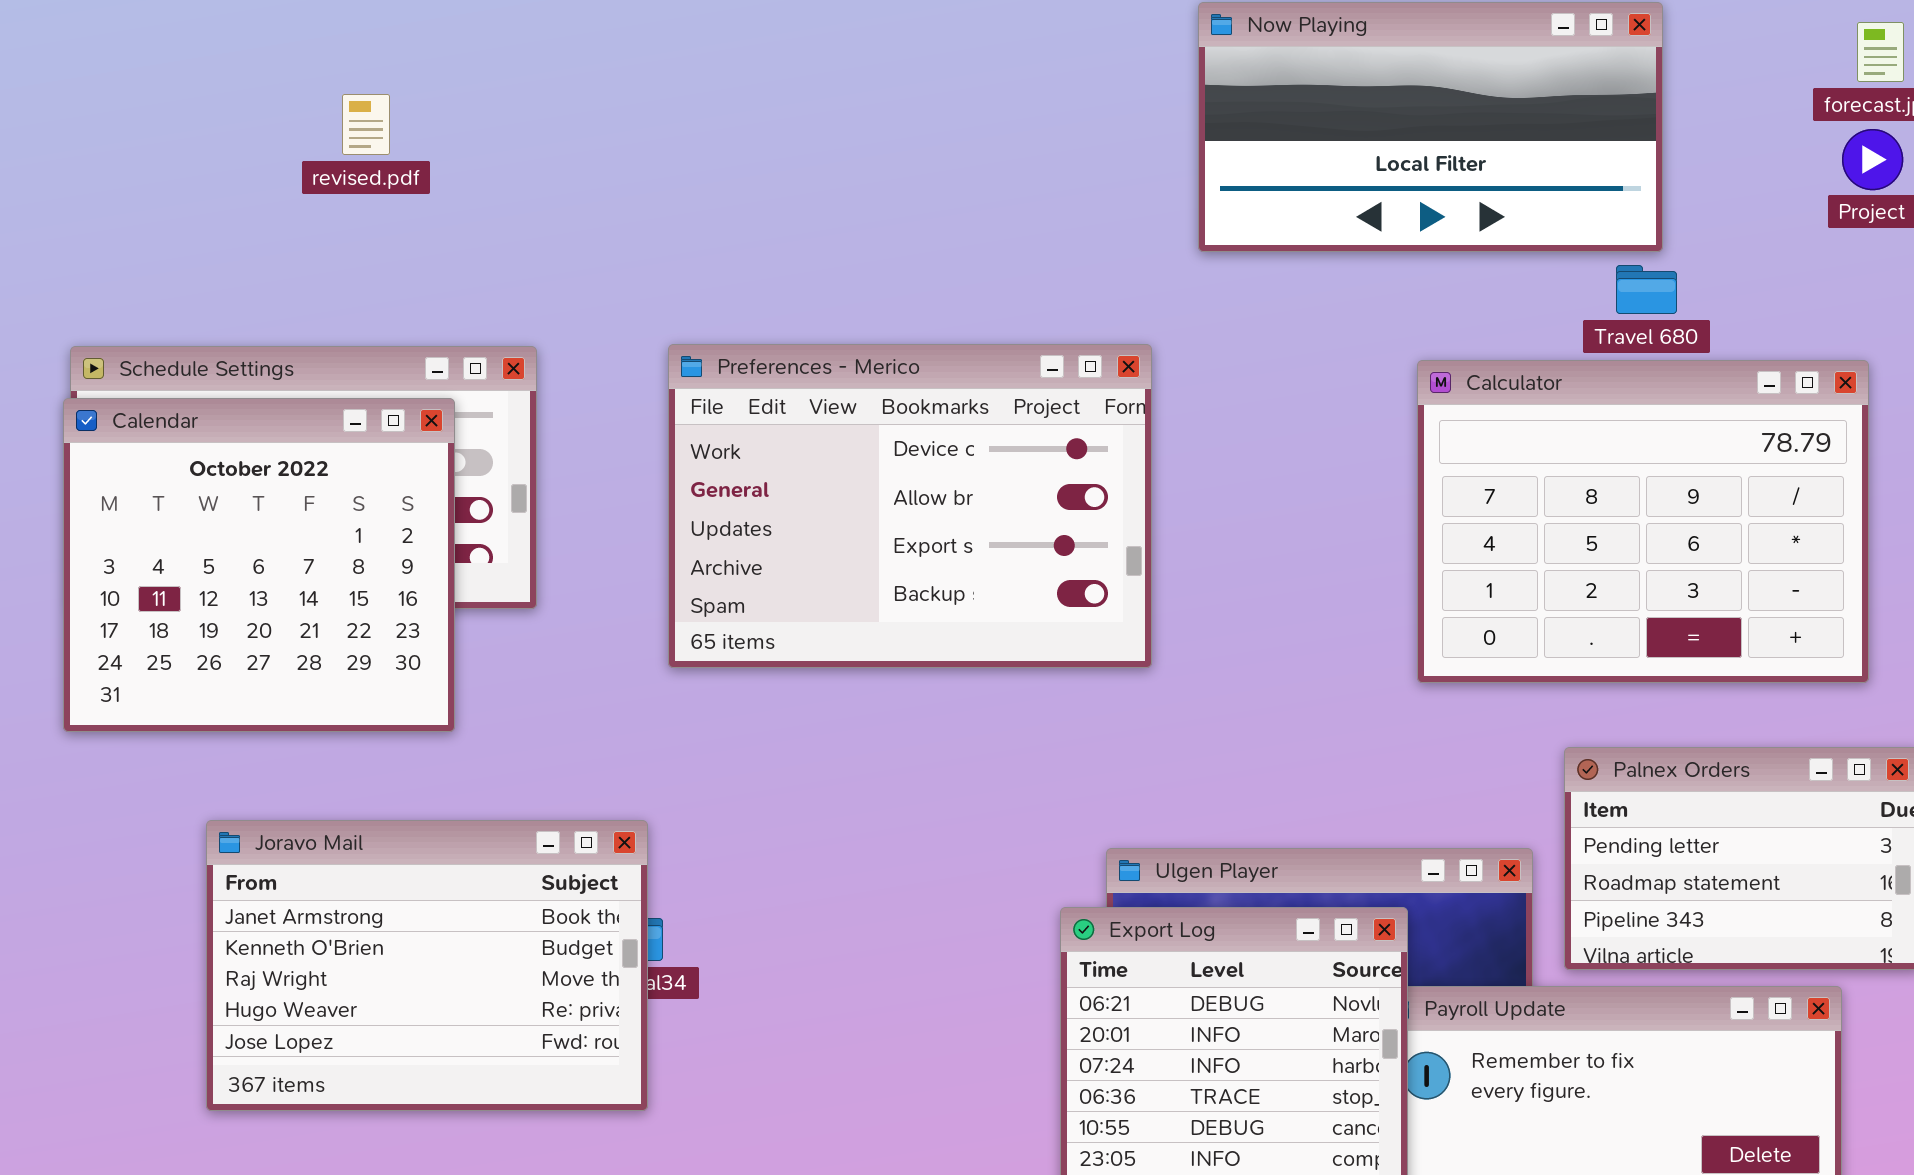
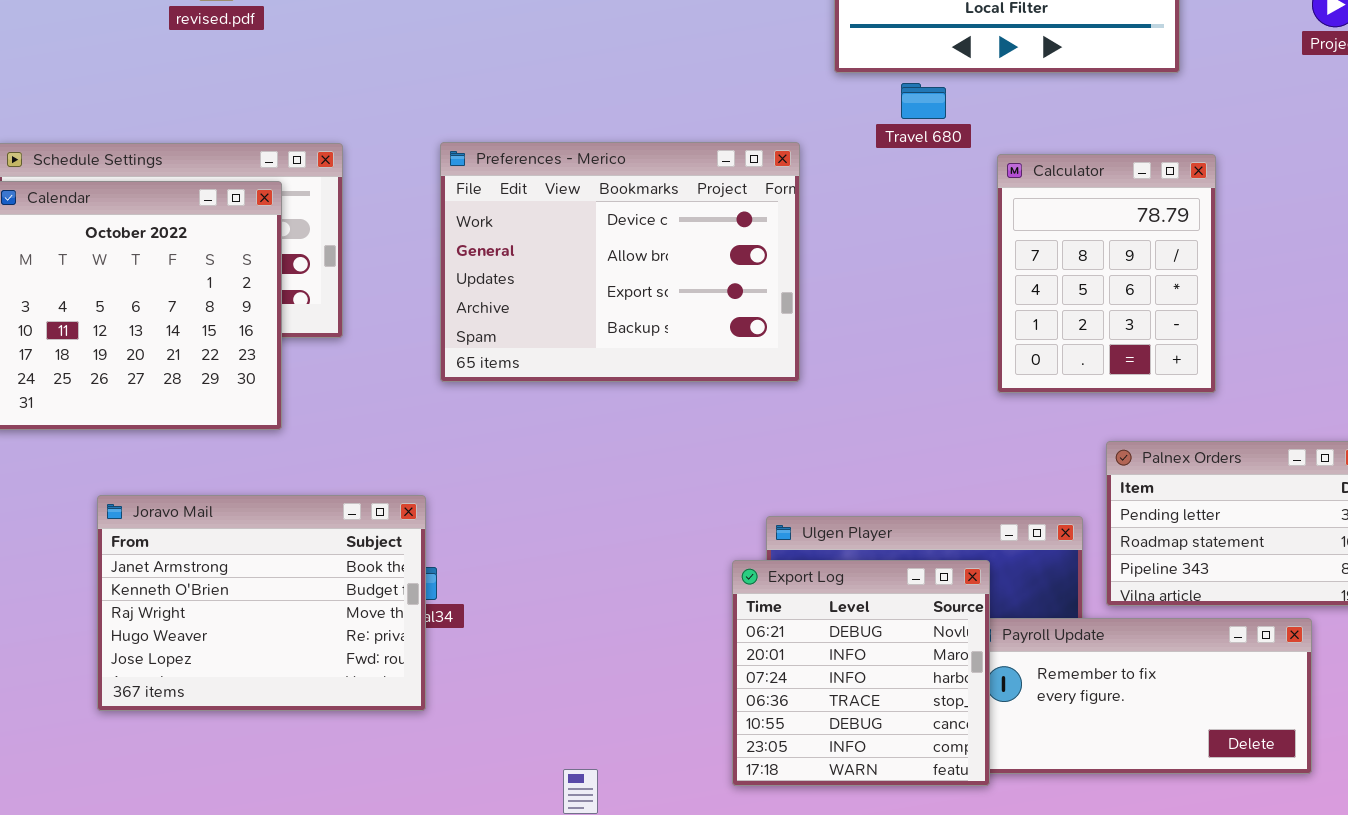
Travel 680: [1616,265,1677,314] -> [901,83,946,119], moved
Calculator: [1417,360,1869,683] -> [997,154,1216,393], resized

